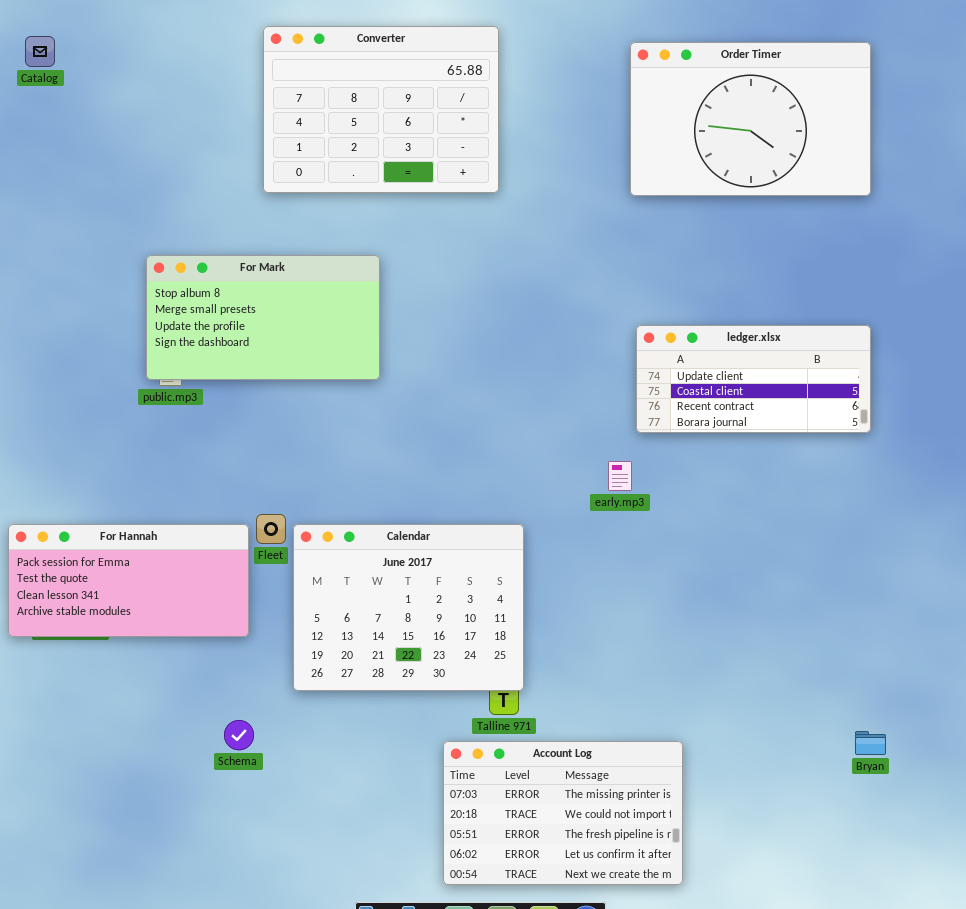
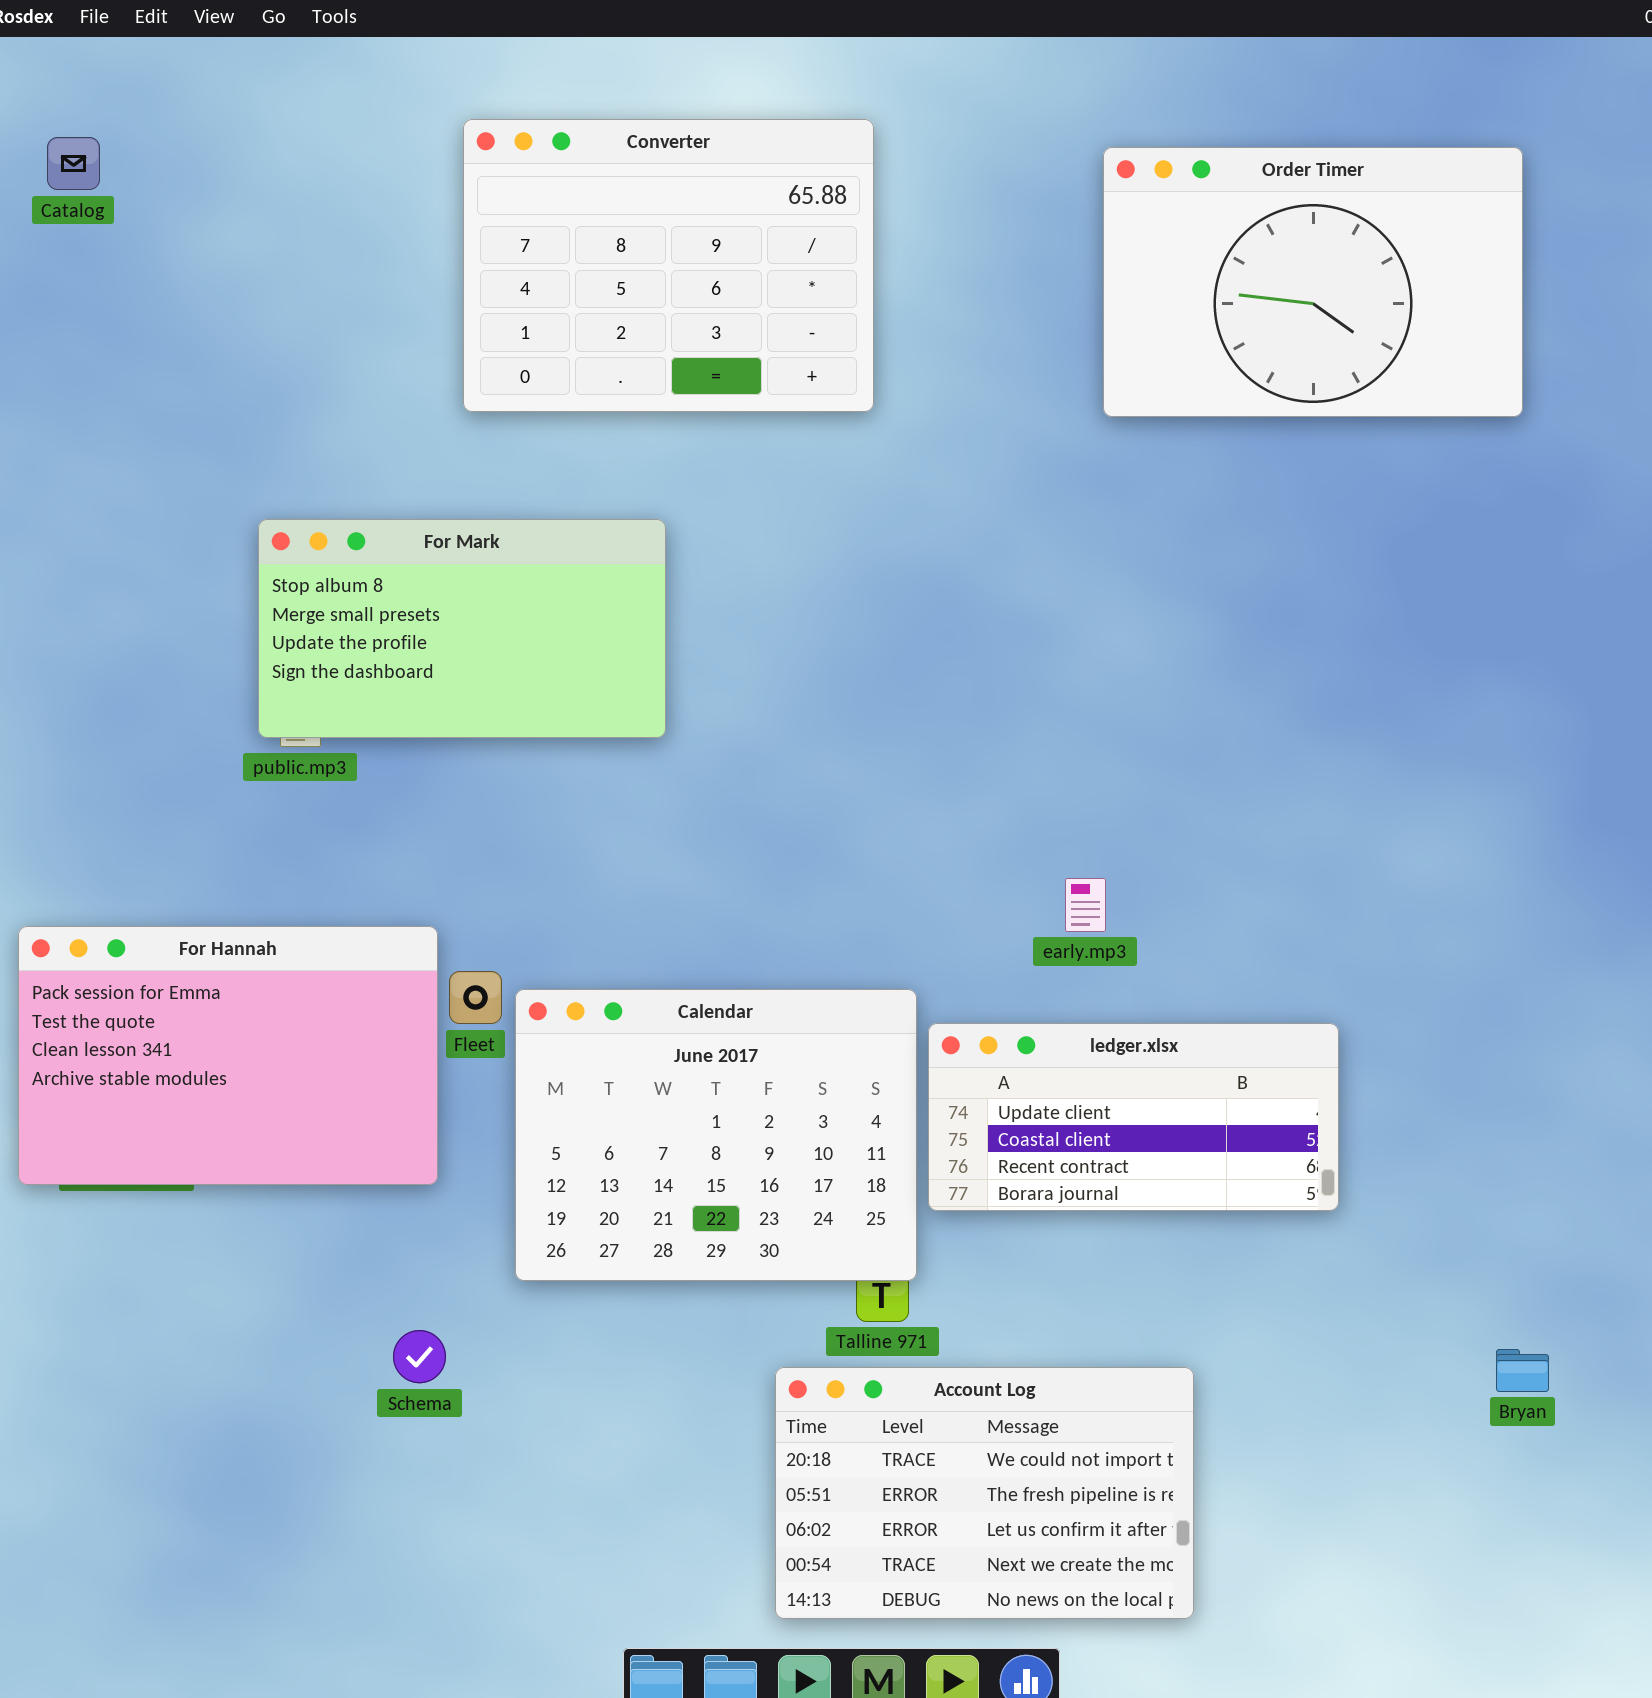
ledger.xlsx: [636,325,871,433] -> [928,1023,1339,1211], moved
For Hannah: [8,524,249,637] -> [18,926,438,1185], resized
Account Log: [443,741,683,885] -> [775,1367,1194,1619], scrolled down 1 row

